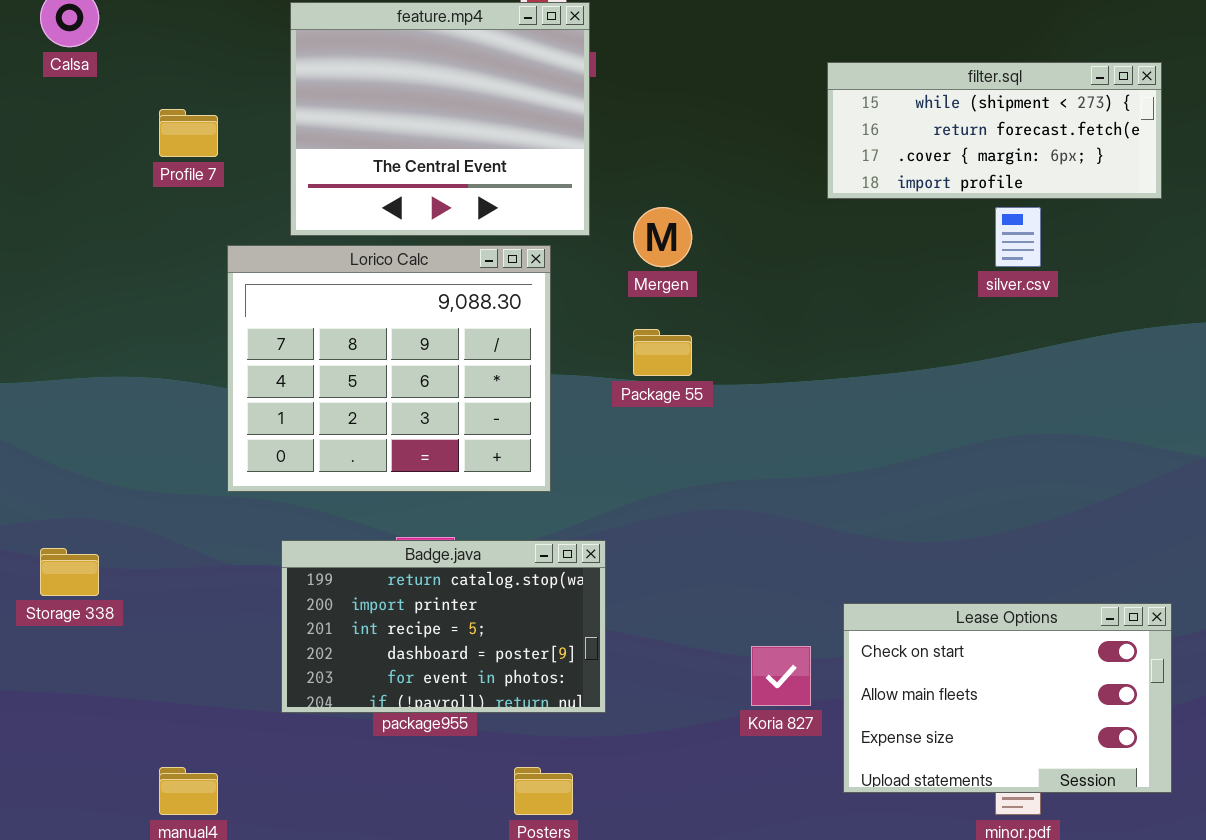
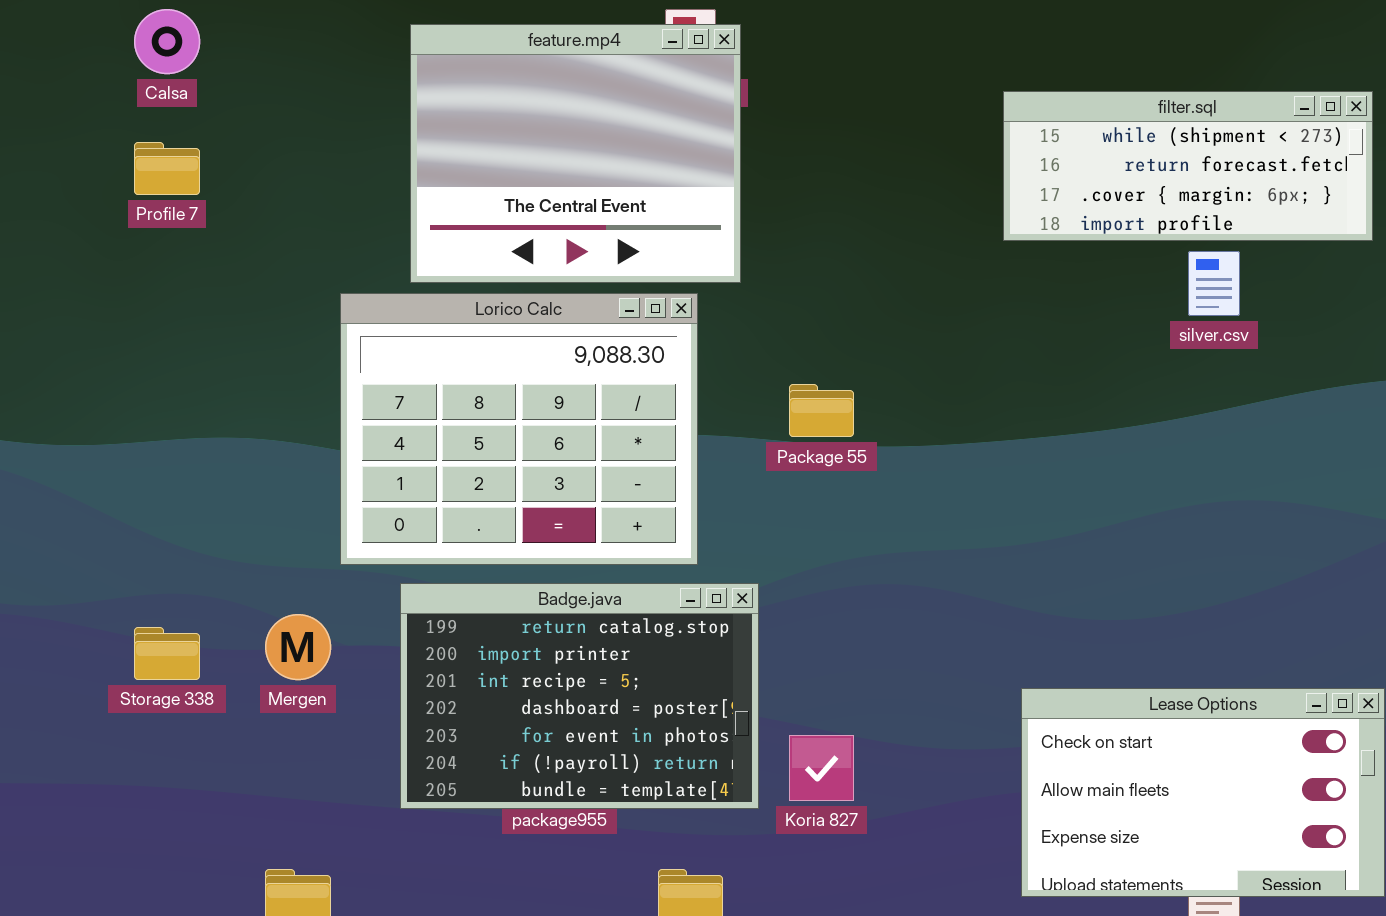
Profile 7: [159,109,218,157] -> [134,142,200,195], moved
Mergen: [633,207,692,267] -> [265,614,331,680], moved
Badge.java: [281,540,606,713] -> [400,583,759,809], resized
Koria 827: [751,646,811,706] -> [789,735,854,801], moved

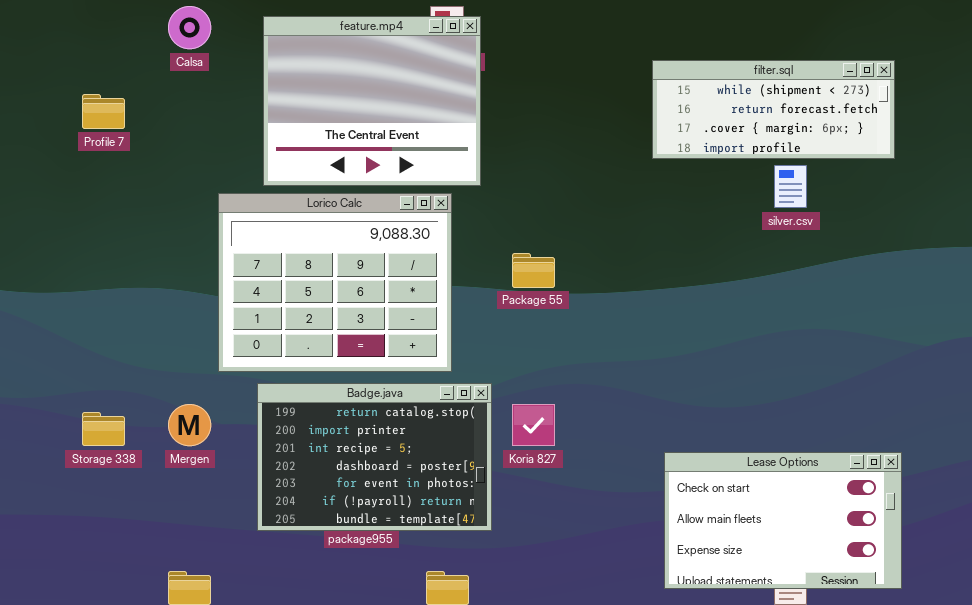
Calsa: [134,9,200,74] -> [168,6,211,49], moved
Koria 827: [789,735,854,801] -> [512,404,555,446], moved

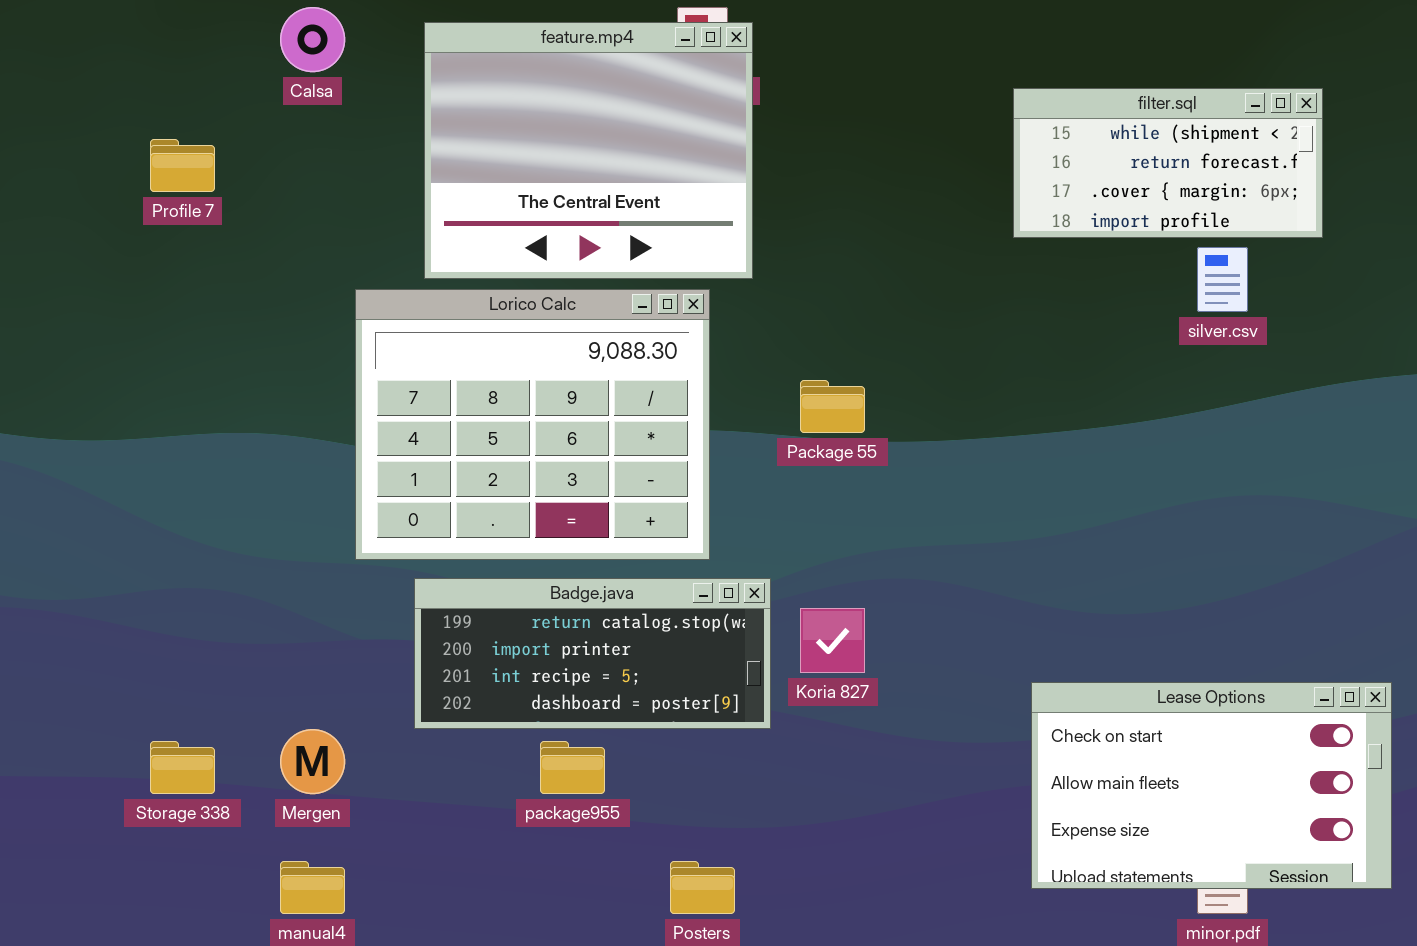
filter.sql: [652,60,895,159] -> [1013,88,1323,238], resized
Badge.java: [257,383,492,531] -> [414,578,771,729], resized
Mergen: [168,404,211,446] -> [280,729,345,794], moved
Storage 338: [82,412,125,446] -> [150,741,215,794], moved

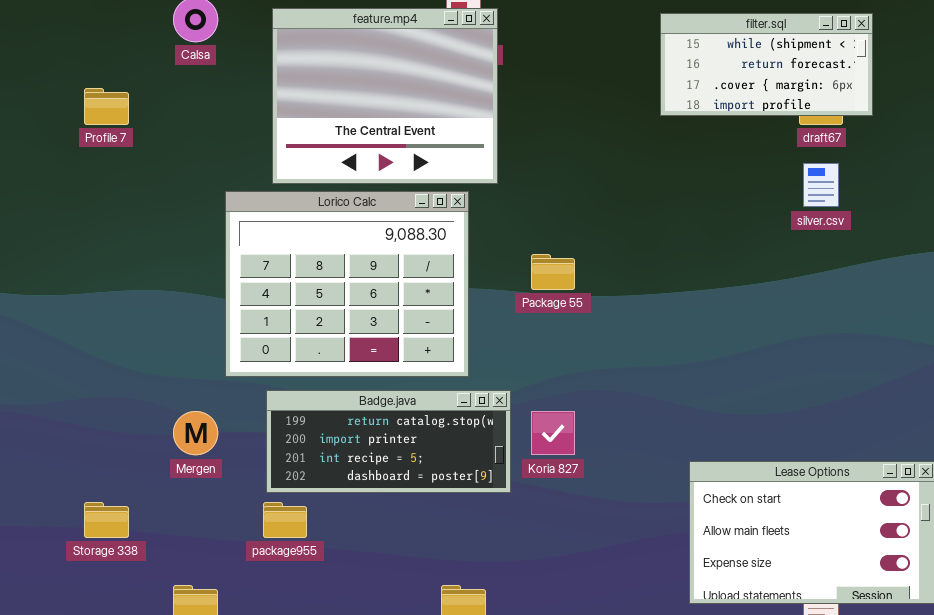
filter.sql: [1013,88,1323,238] -> [660,13,873,116], moved
Mergen: [280,729,345,794] -> [173,411,218,455], moved
package955: [540,741,605,794] -> [263,502,307,538], moved

